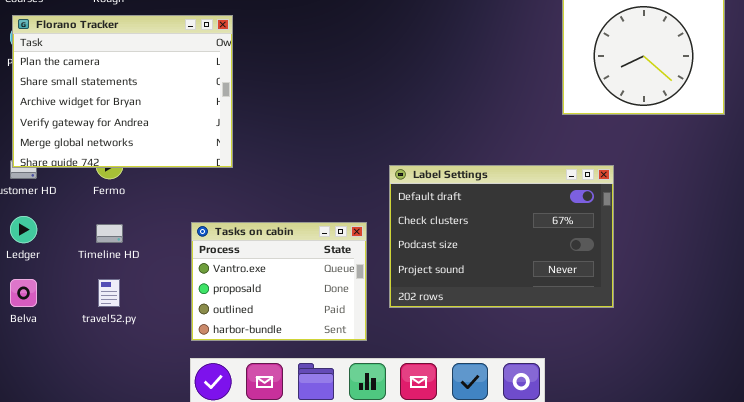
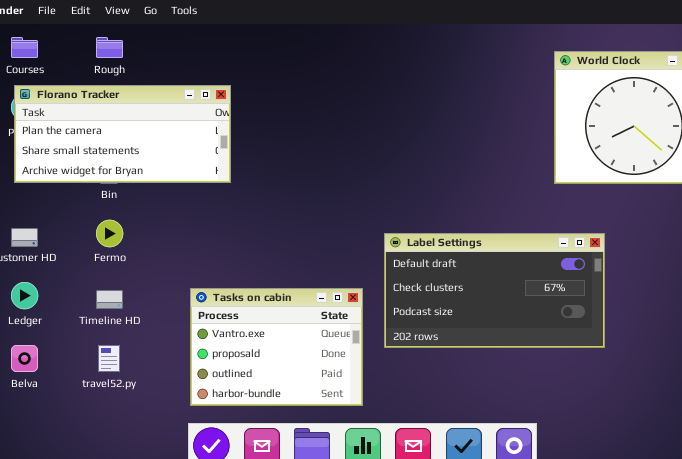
Florano Tracker: [12,15,233,168] -> [14,85,231,183], resized
Label Settings: [389,165,614,308] -> [384,233,605,348], resized

